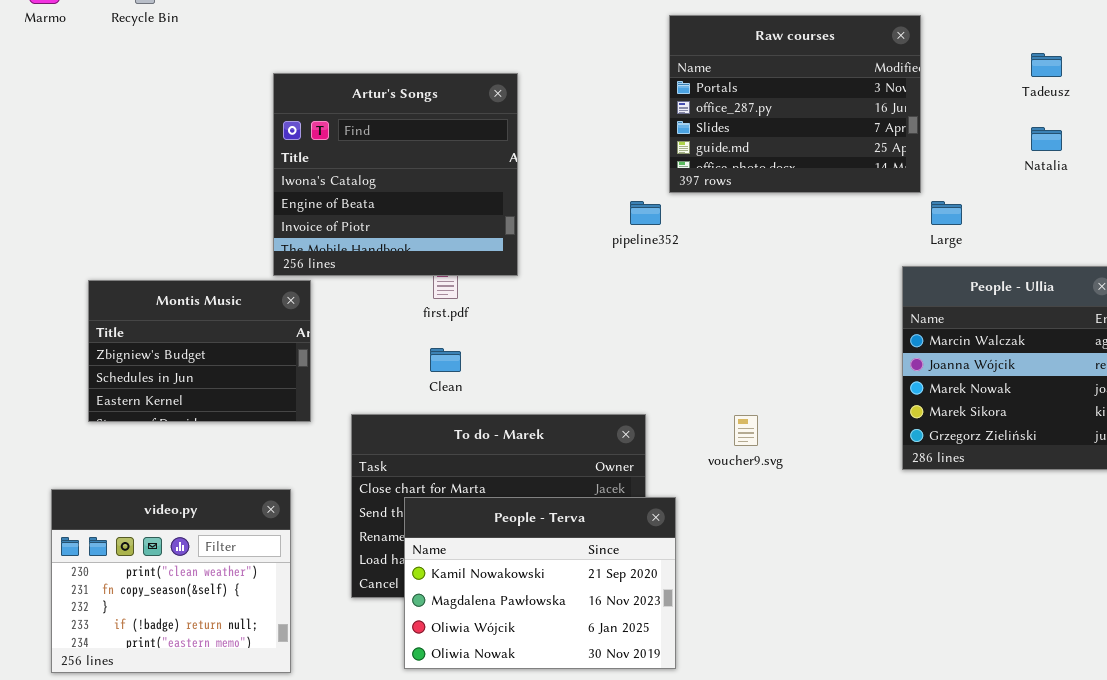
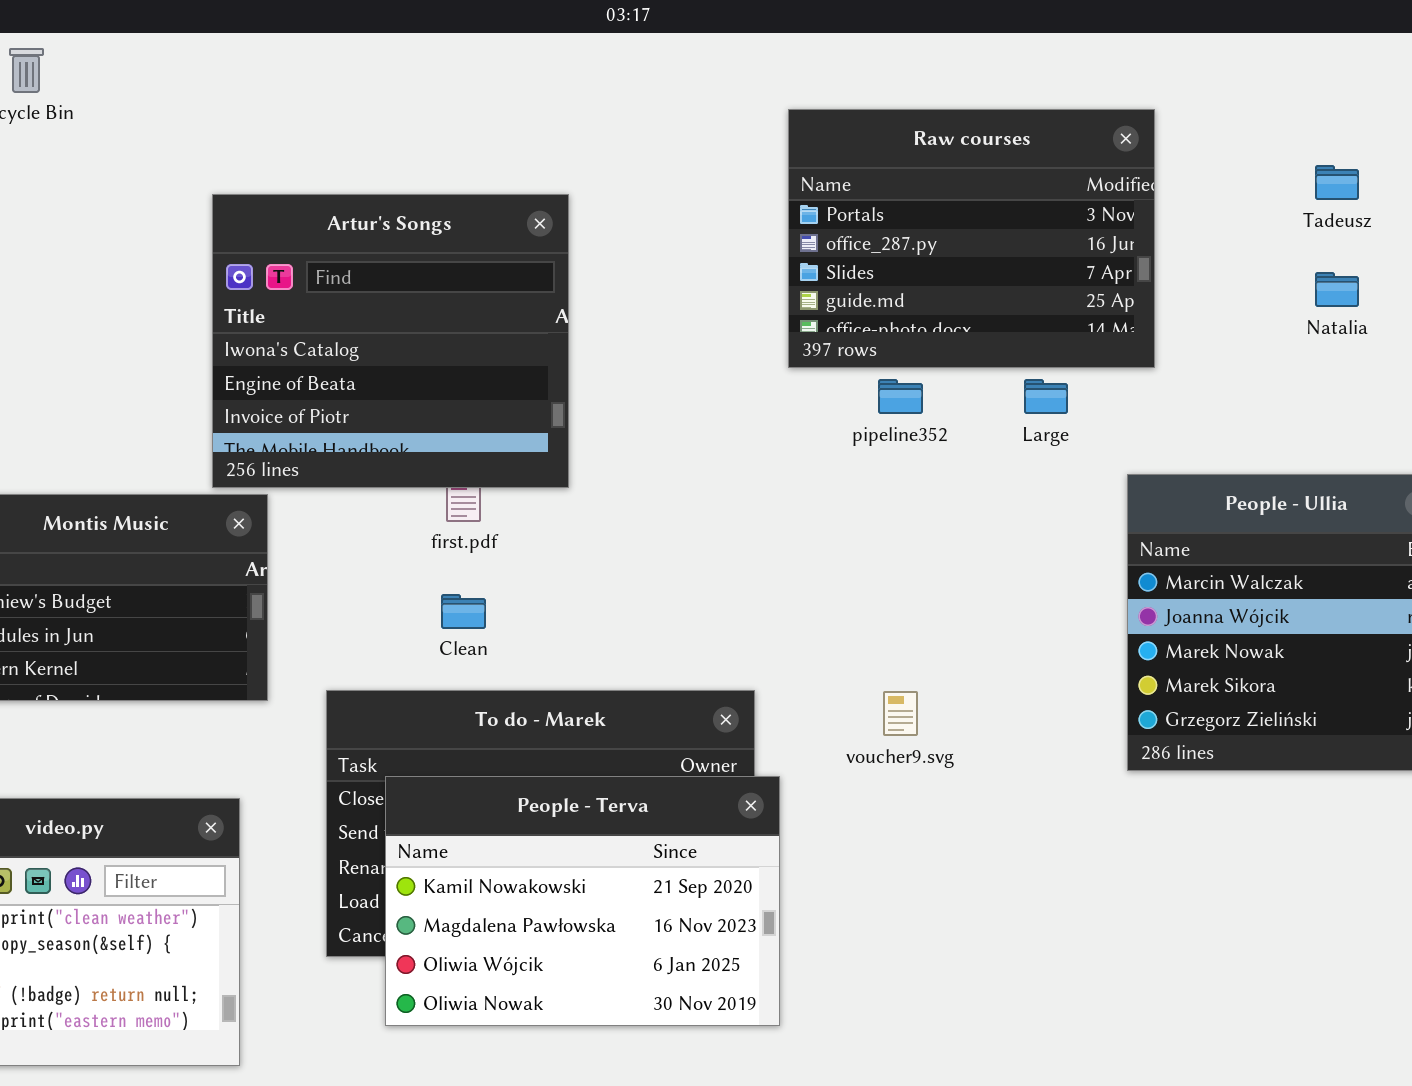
pipeline352: [630,201,661,225] -> [878,379,923,414], moved
Large: [931,201,962,225] -> [1024,379,1068,414], moved
People - Terva: [404,497,676,669] -> [385,776,780,1026], moved

